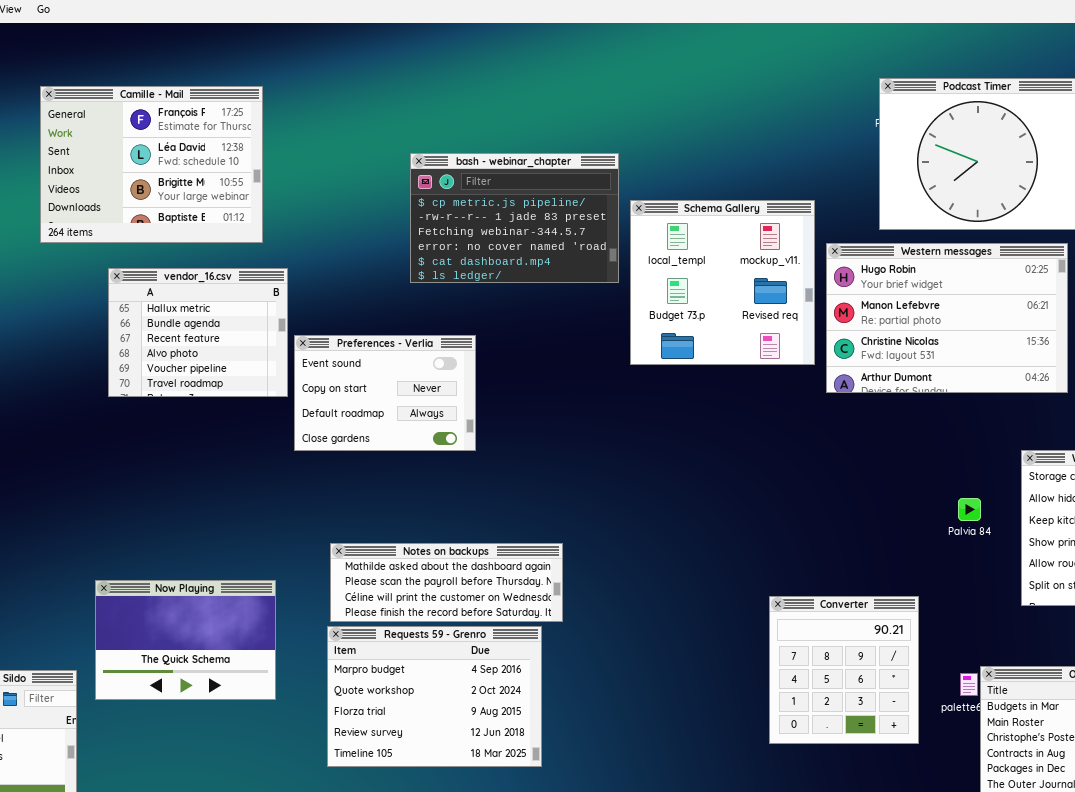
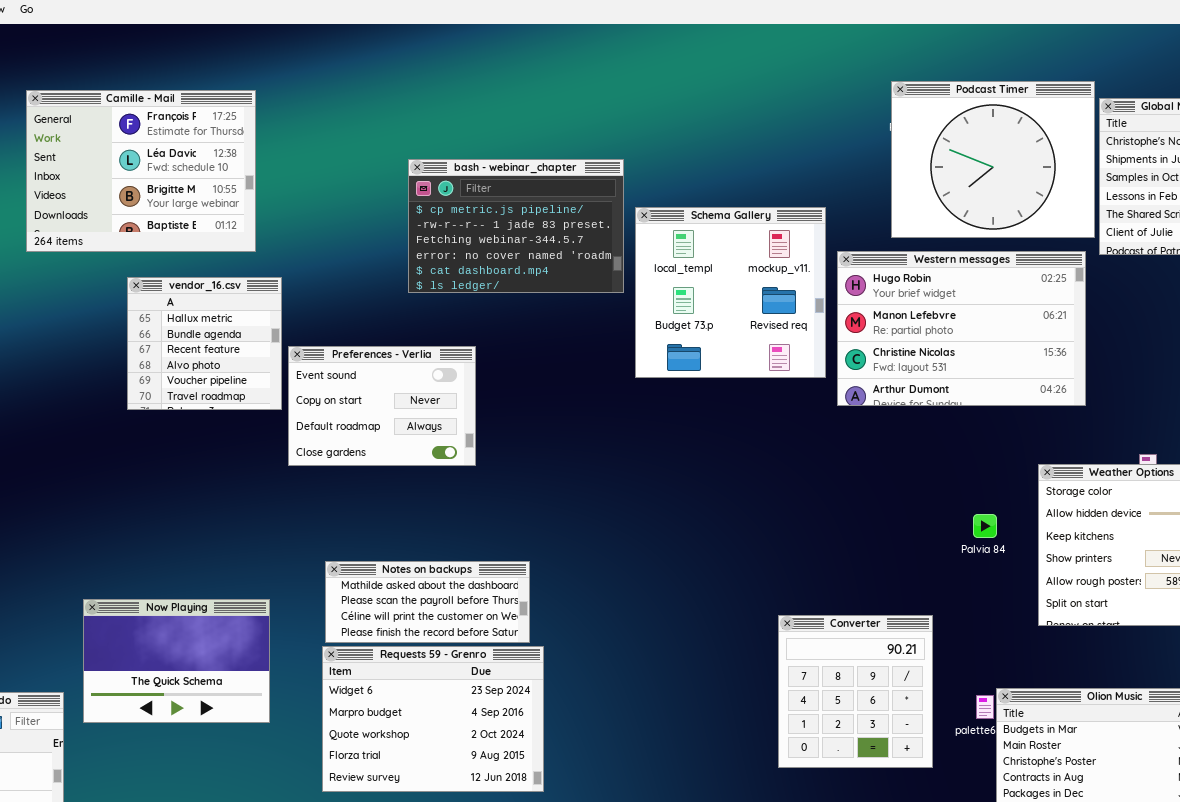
vendor_16.csv: [108,268,288,397] -> [127,277,282,410], resized
Notes on backups: [330,543,563,622] -> [325,561,530,643], resized
Requests 59 - Grenro: [327,626,542,767] -> [322,646,544,792], scrolled up 1 row

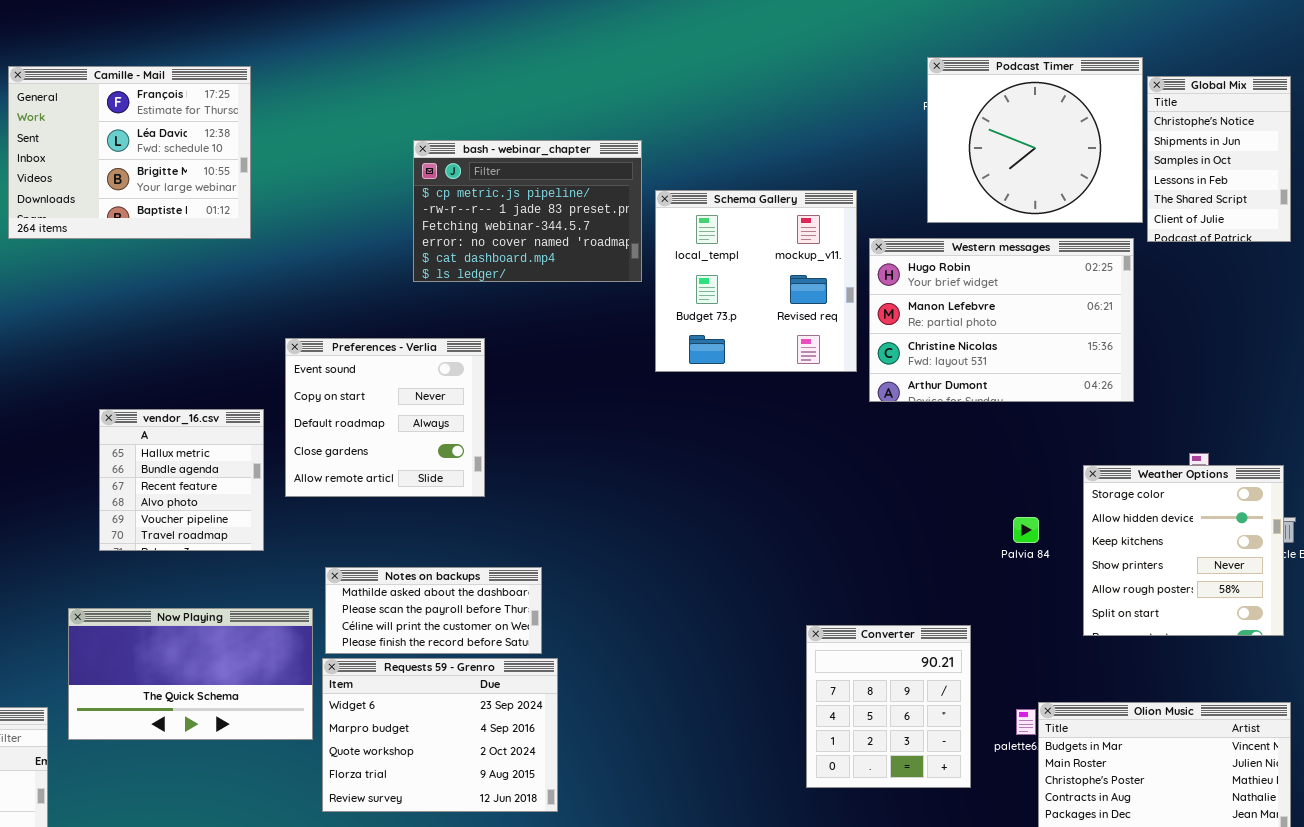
vendor_16.csv: [127,277,282,410] -> [99,409,264,551], moved
Preferences - Verlia: [288,346,476,466] -> [285,338,485,497], resized
Now Playing: [83,599,270,723] -> [68,608,313,740], resized

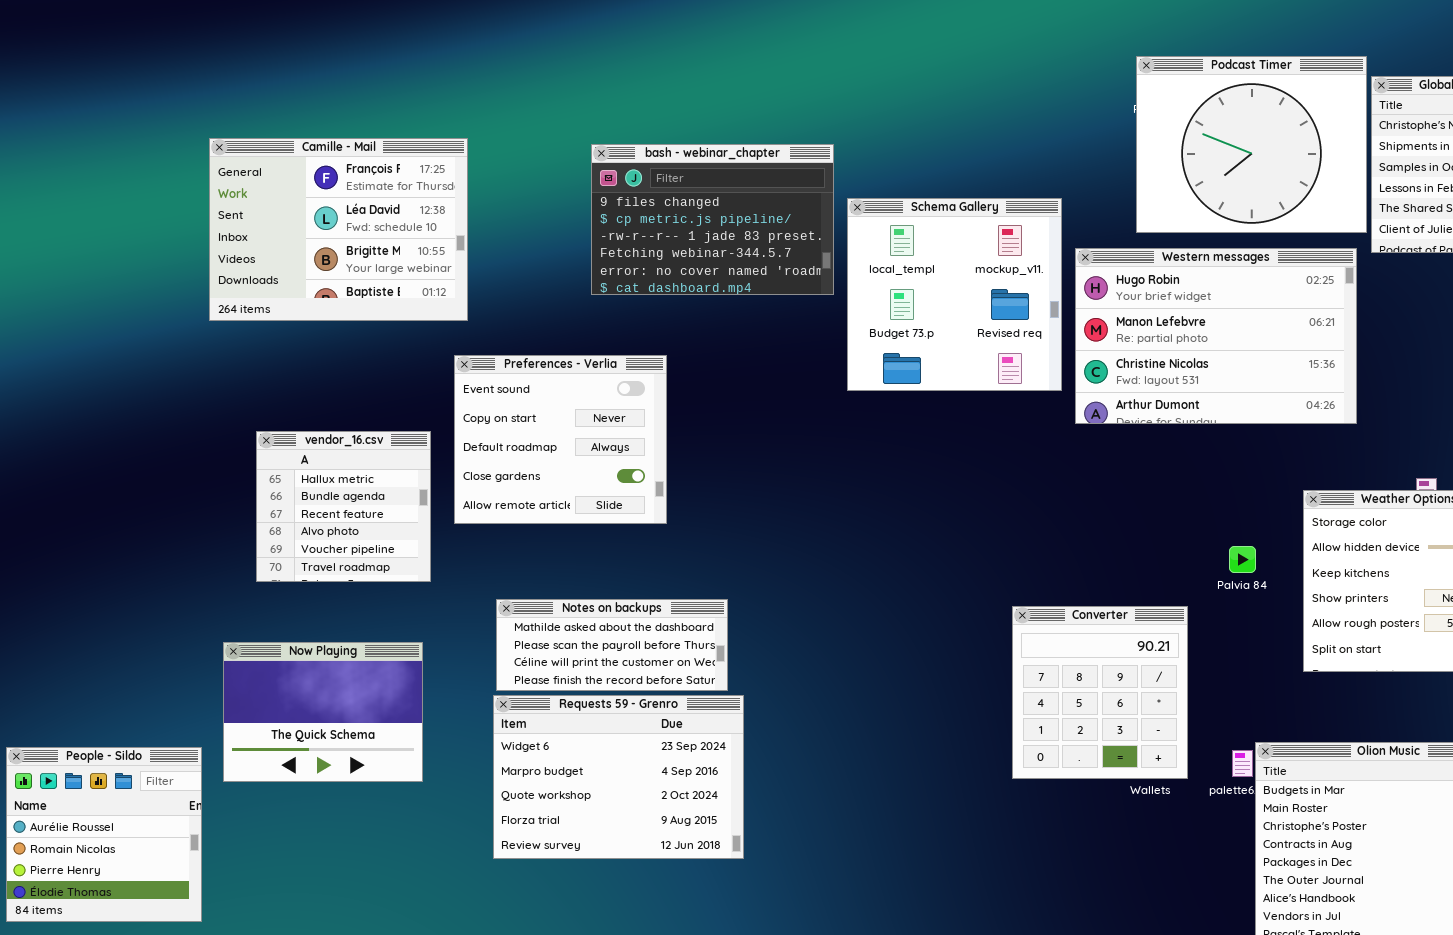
Camille - Mail: [8,66,251,239] -> [209,138,468,321], moved
bash - webinar_chapter: [413,140,642,282] -> [591,144,834,295], scrolled up 1 row
Now Playing: [68,608,313,740] -> [223,642,423,782], resized
Converter: [806,625,971,788] -> [1012,606,1188,779], moved

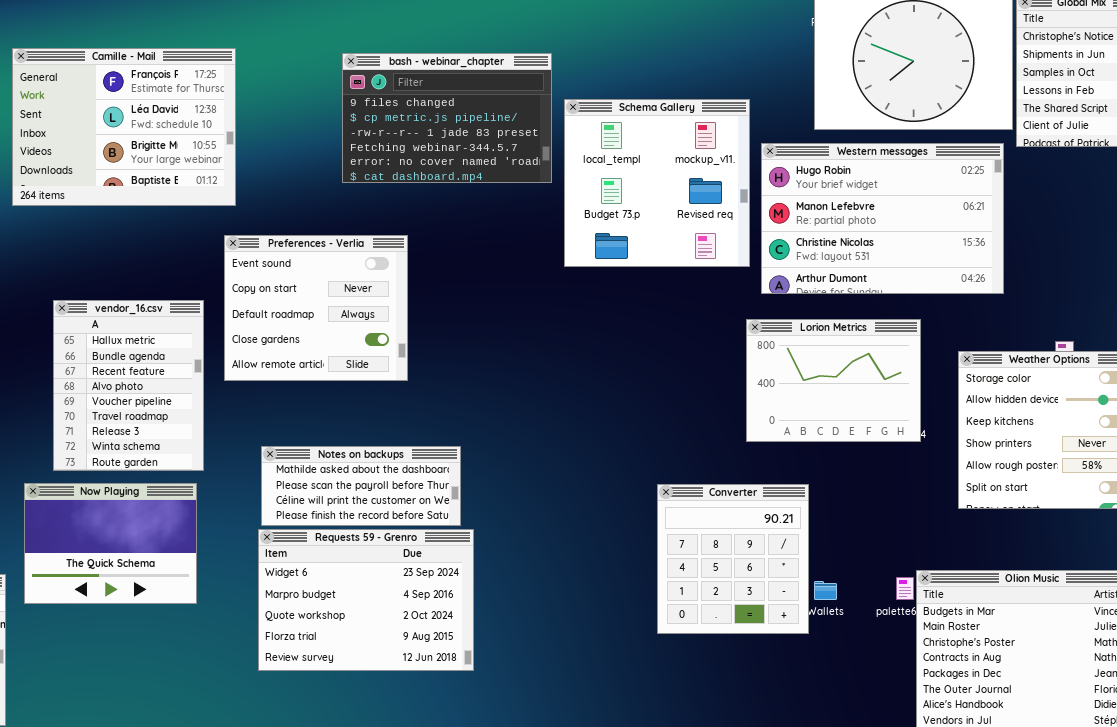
vendor_16.csv: [256,431,431,582] -> [53,300,204,471], resized
Lorion Metrics: none -> [746,319,921,442], opened
Converter: [1012,606,1188,779] -> [657,484,809,634], moved

